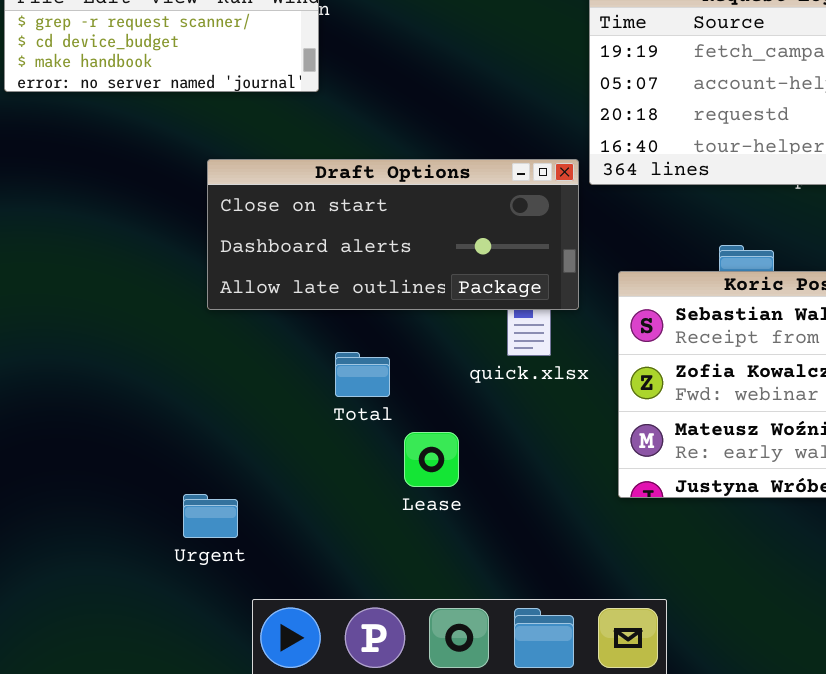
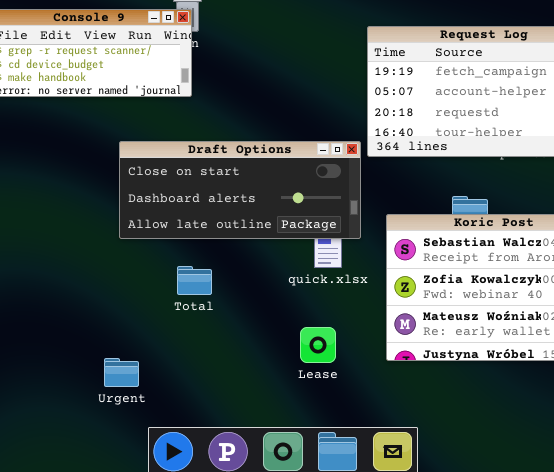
Total: [335,352,390,397] -> [177,266,212,295], moved
Lease: [404,432,459,487] -> [300,327,336,363], moved

